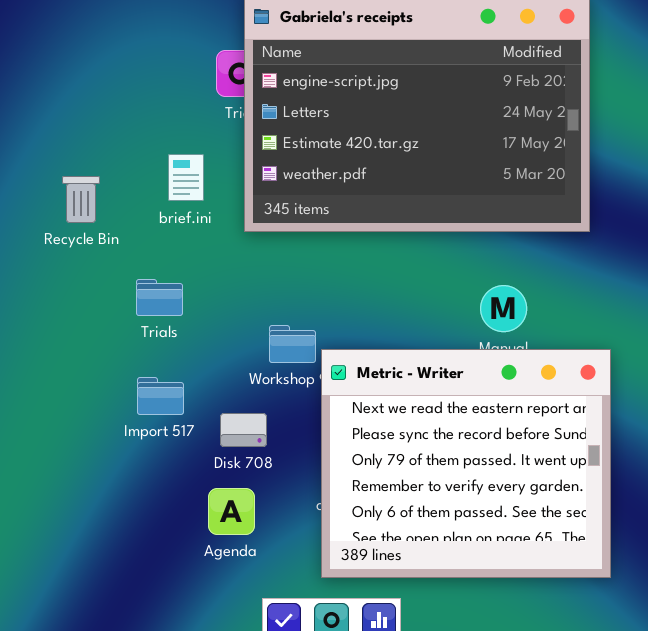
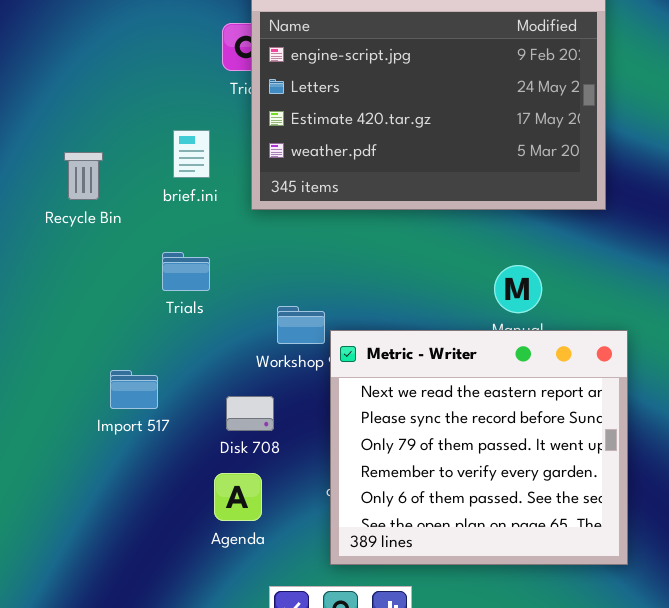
Trials: [136,279,183,316] -> [162,252,210,291], moved
Import 517: [137,377,184,415] -> [110,370,158,409], moved

